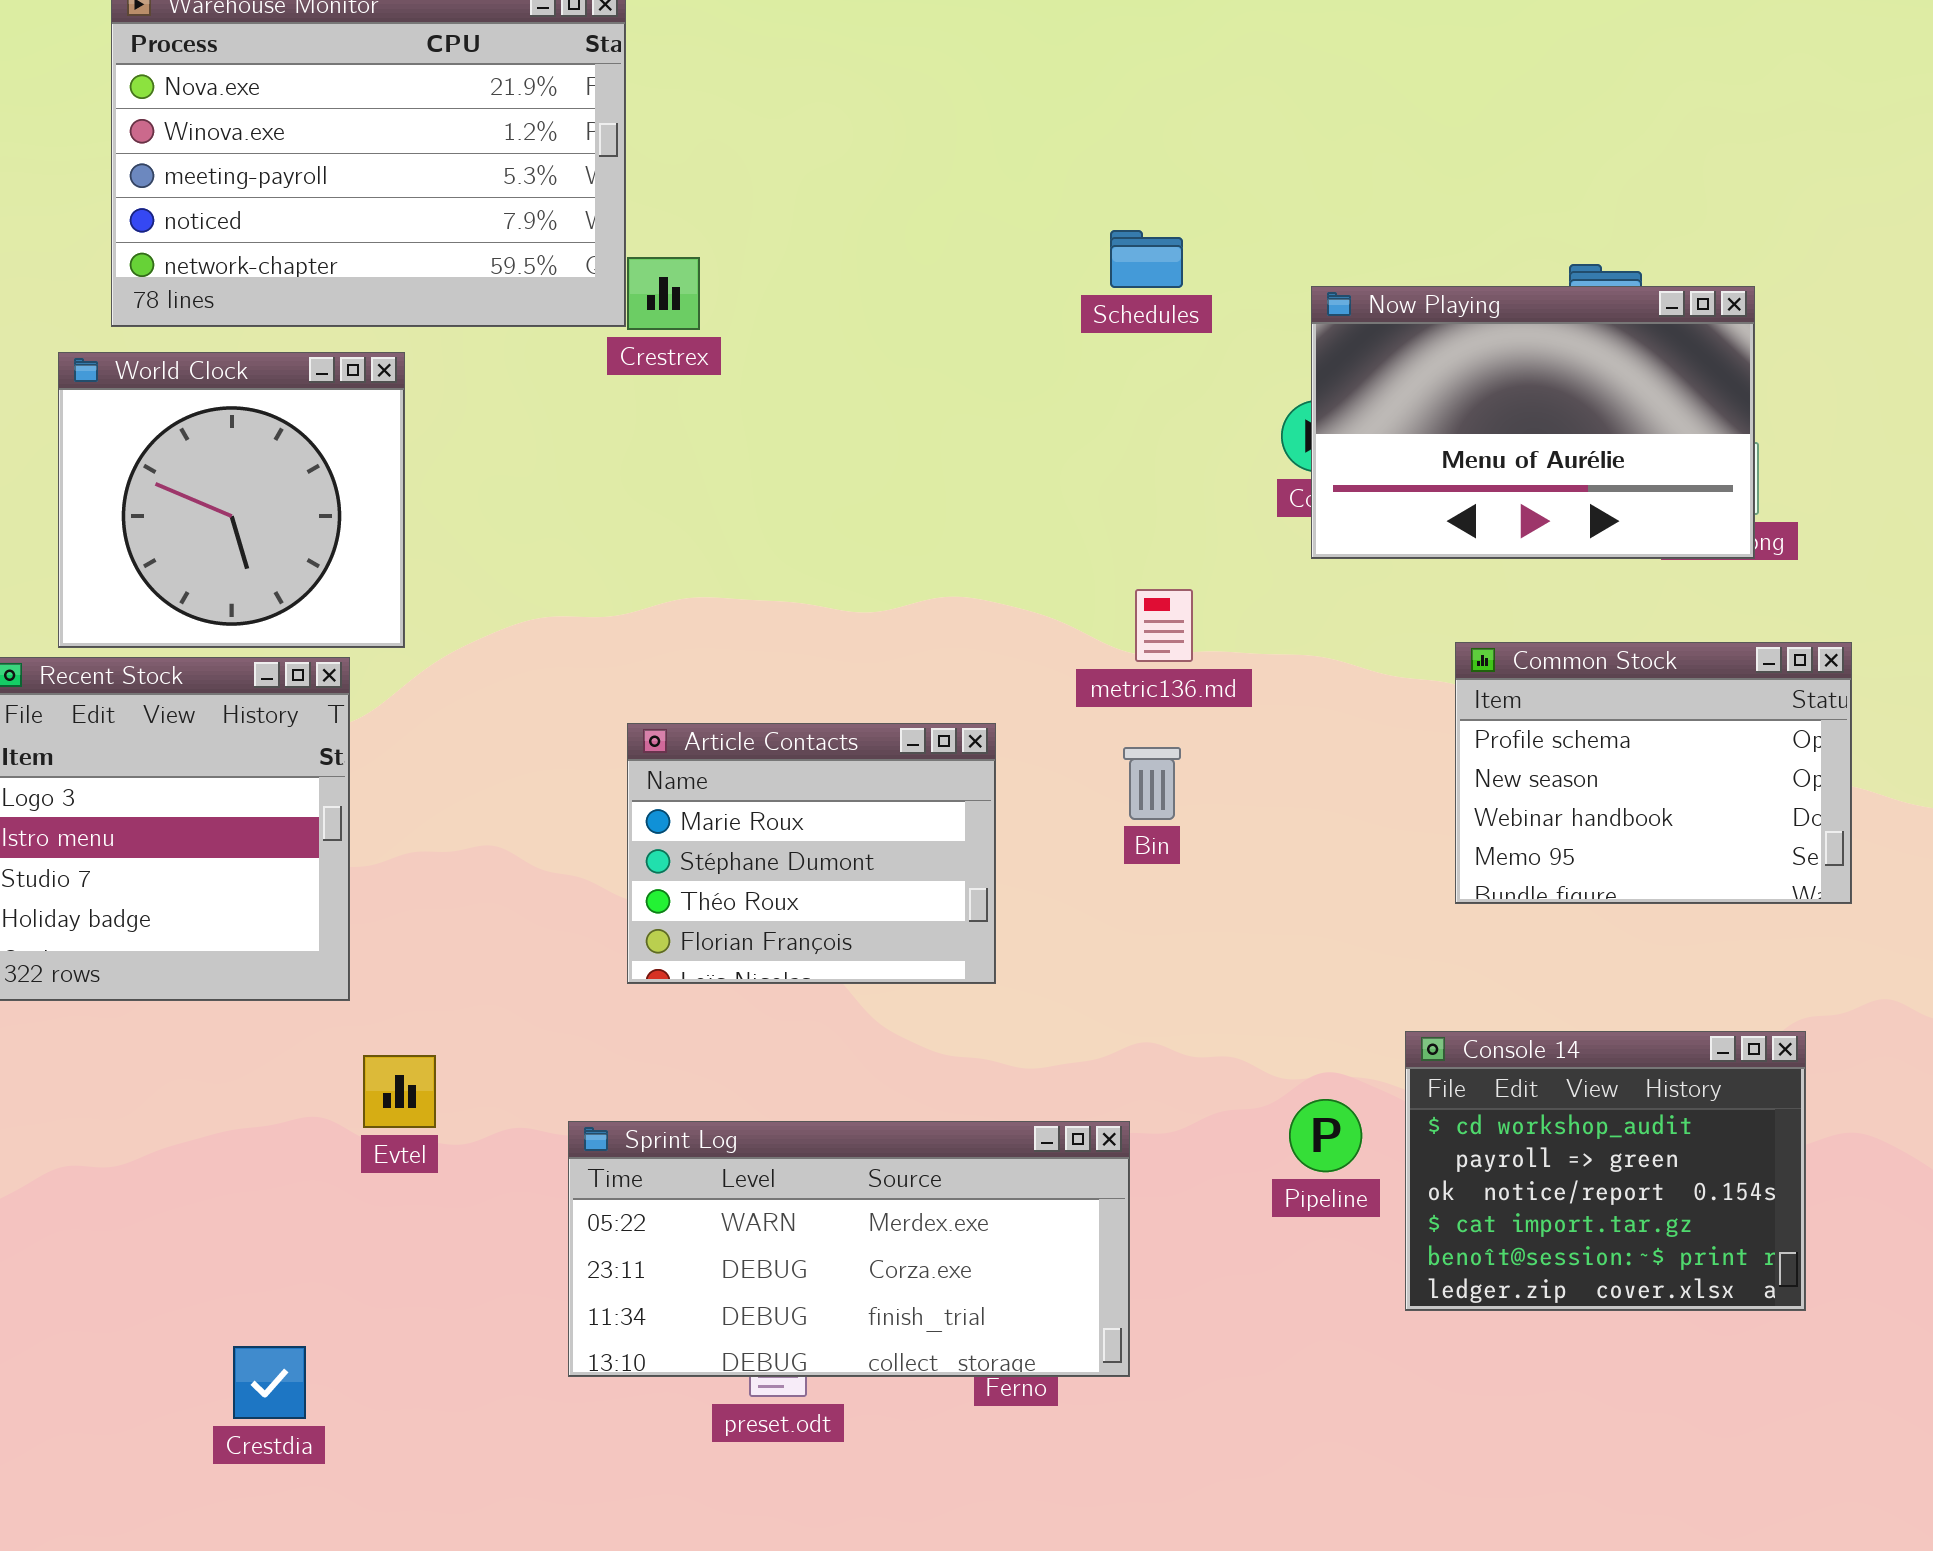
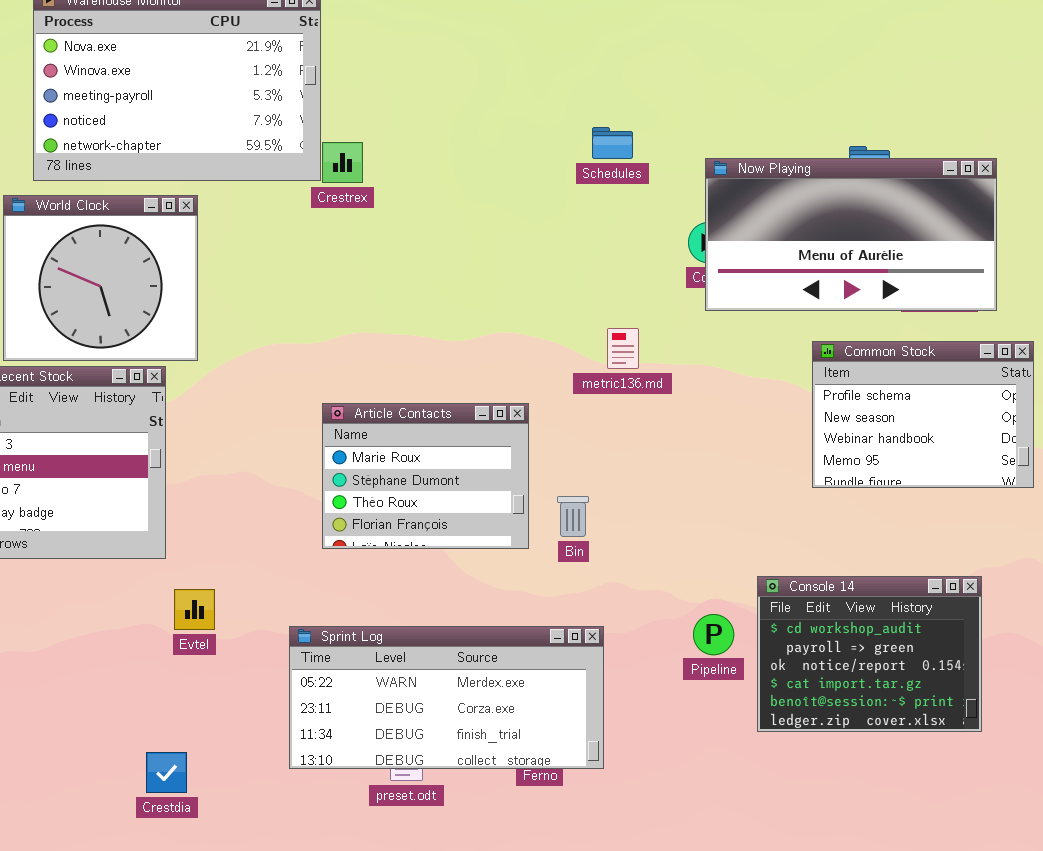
Now Playing: [1311,286,1755,559] -> [705,158,997,311], resized
Common Stock: [1455,642,1852,904] -> [812,341,1034,488], moved
Bin: [1123,747,1181,820] -> [557,496,589,537], moved
Crestdia: [233,1346,306,1419] -> [146,752,187,793], moved

